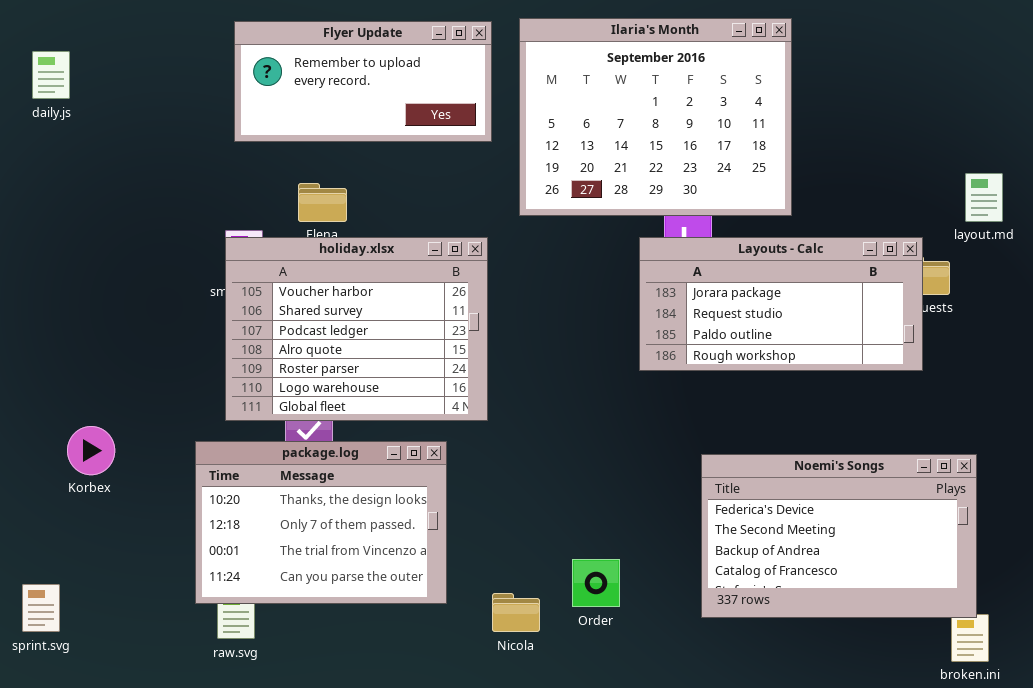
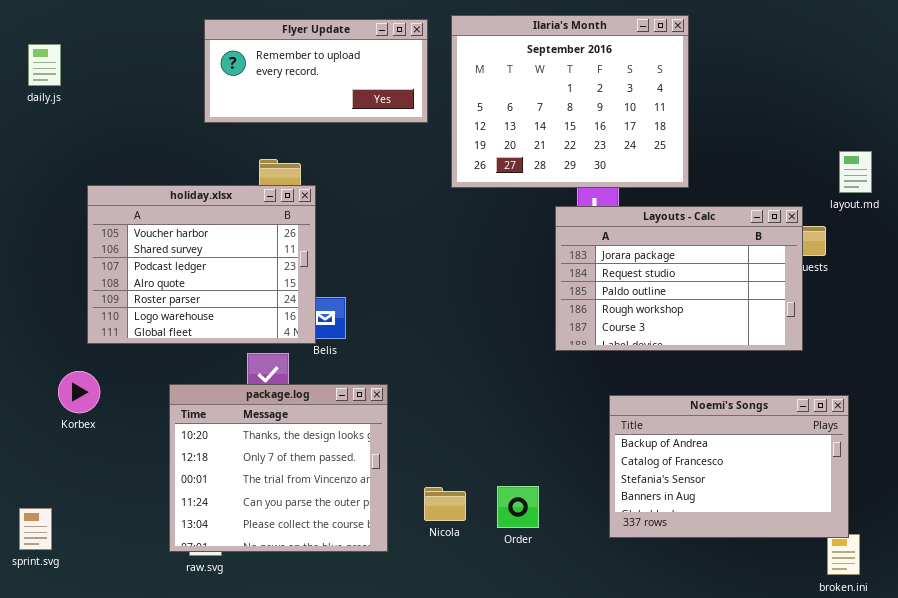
holiday.xlsx: [225,237,488,421] -> [87,185,316,344], moved
Layouts - Calc: [639,237,923,371] -> [555,206,803,351], resized
package.log: [195,441,447,604] -> [169,384,388,552], resized
Noemi's Songs: [701,454,977,618] -> [609,395,849,538], scrolled down 2 rows
Nicola: [492,593,540,632] -> [424,487,466,521], moved

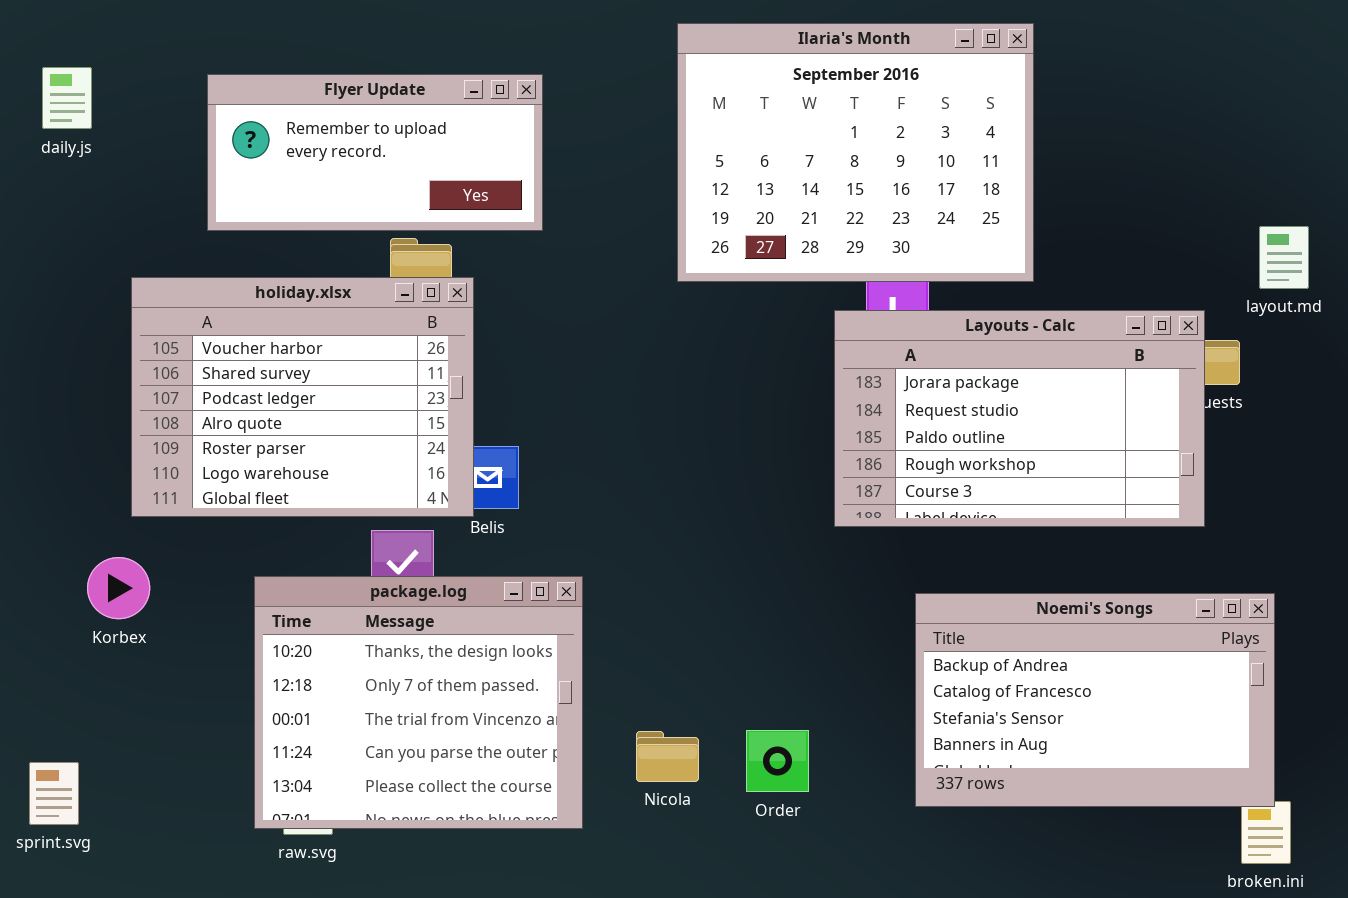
Flyer Update: [204,19,428,123] -> [207,74,543,231], moved

